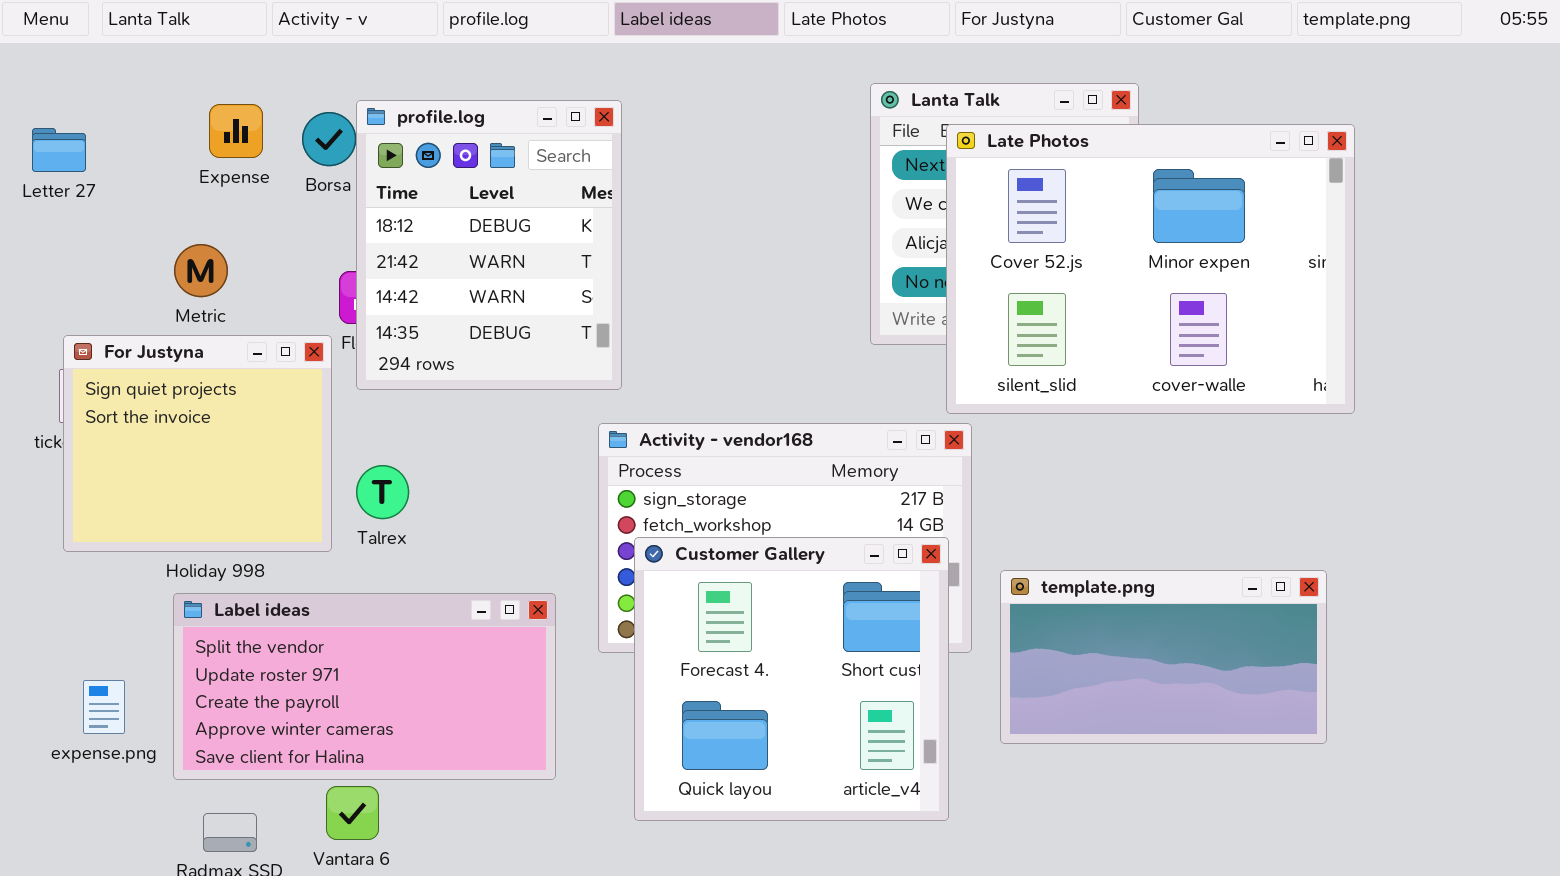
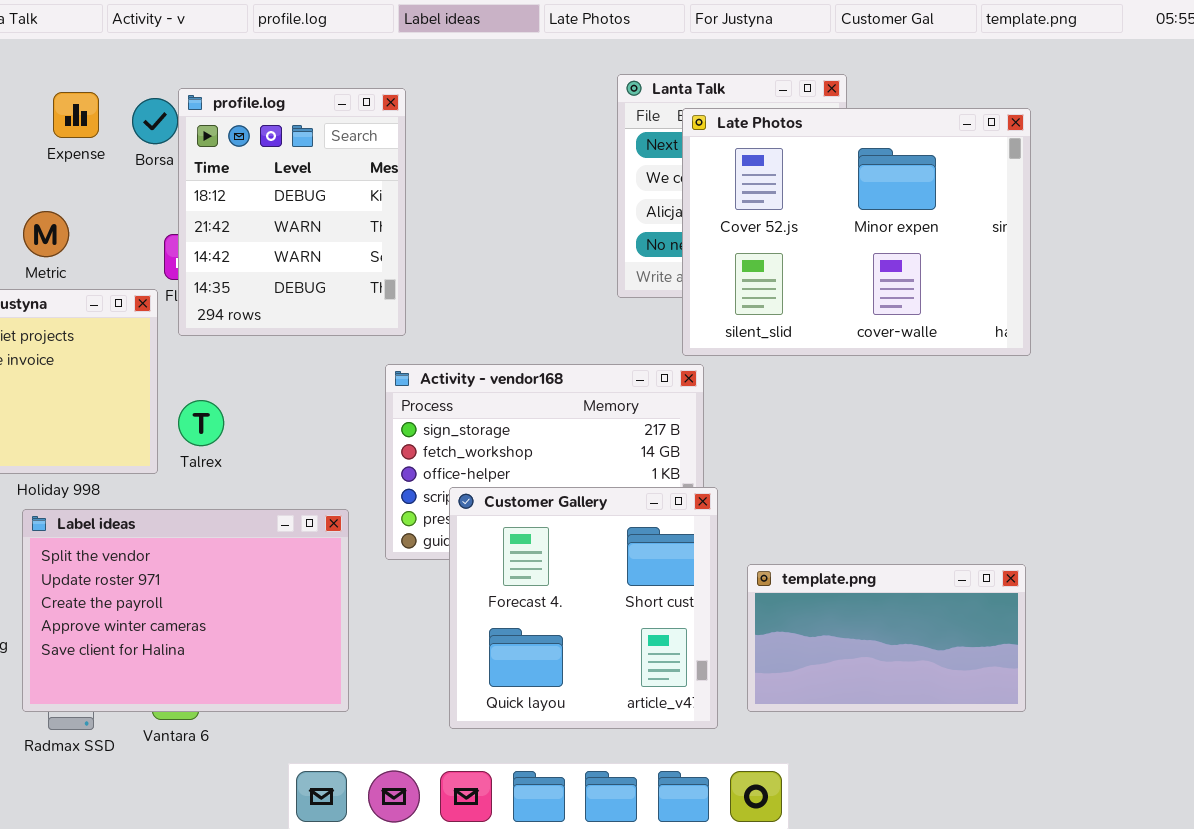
Customer Gallery: [634,537,949,821] -> [449,487,718,729], moved
template.png: [1000,570,1327,744] -> [747,564,1026,712], moved
Label ideas: [173,593,556,780] -> [22,509,349,712], resized

